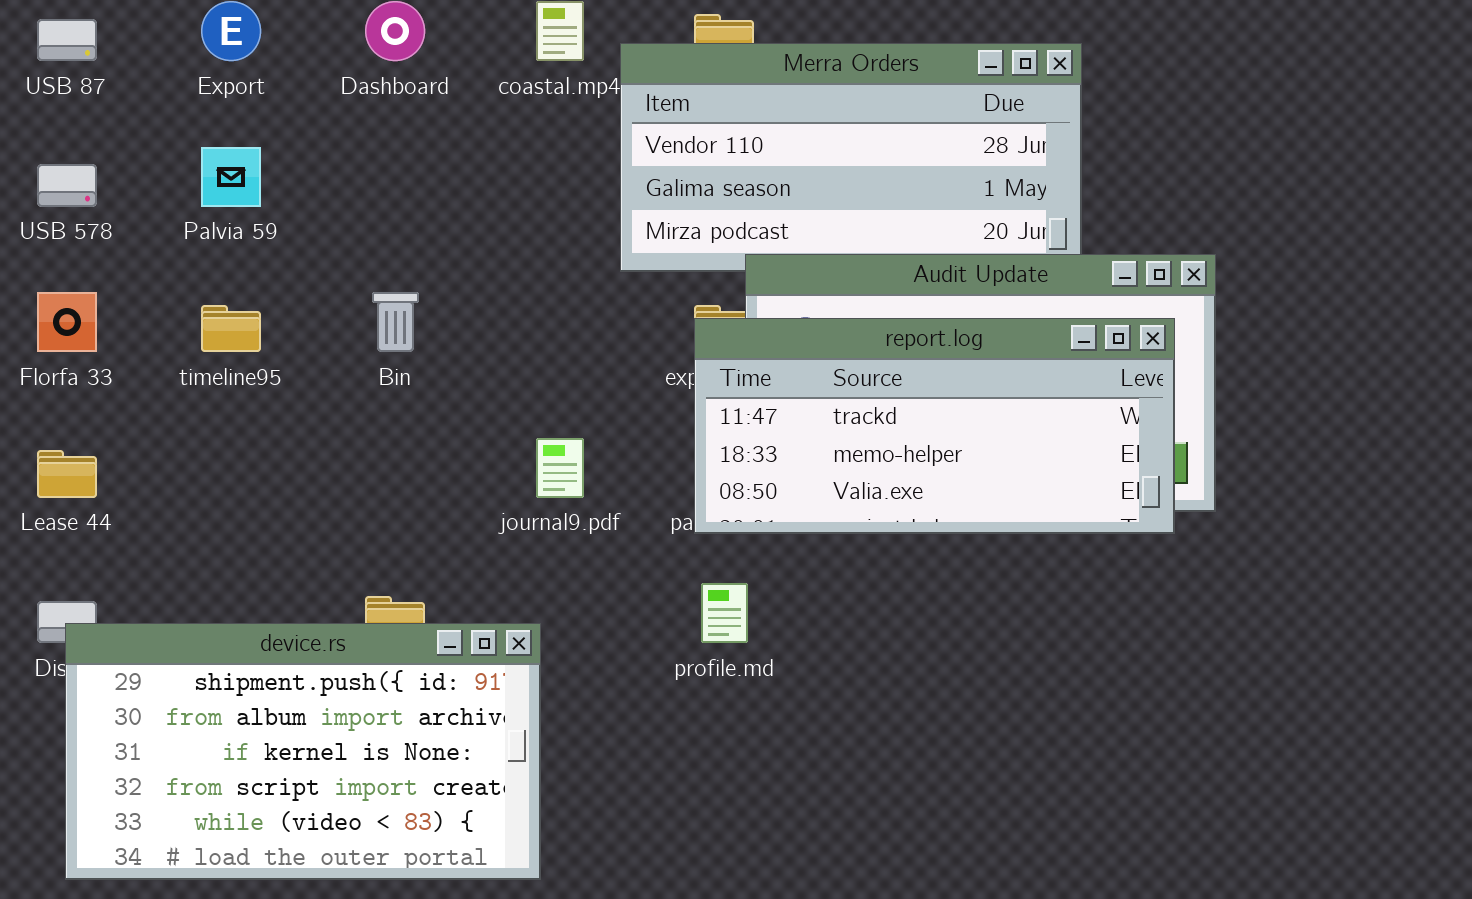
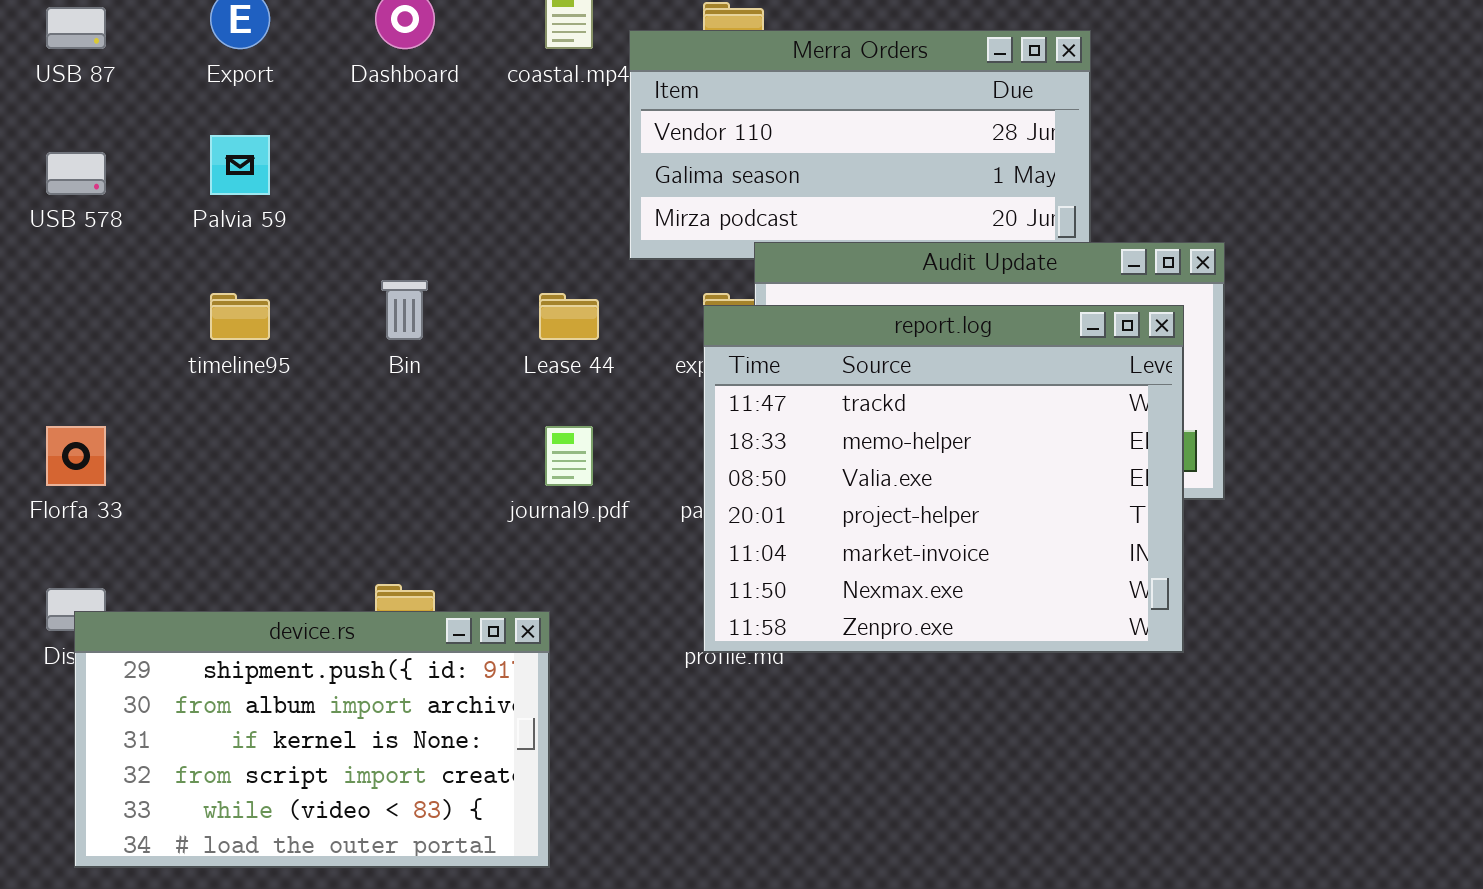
Florfa 33: [37,292,97,352] -> [46,426,106,486], moved
report.log: [694,318,1175,534] -> [703,305,1184,653], resized
Lease 44: [37,450,97,498] -> [539,293,599,340], moved

